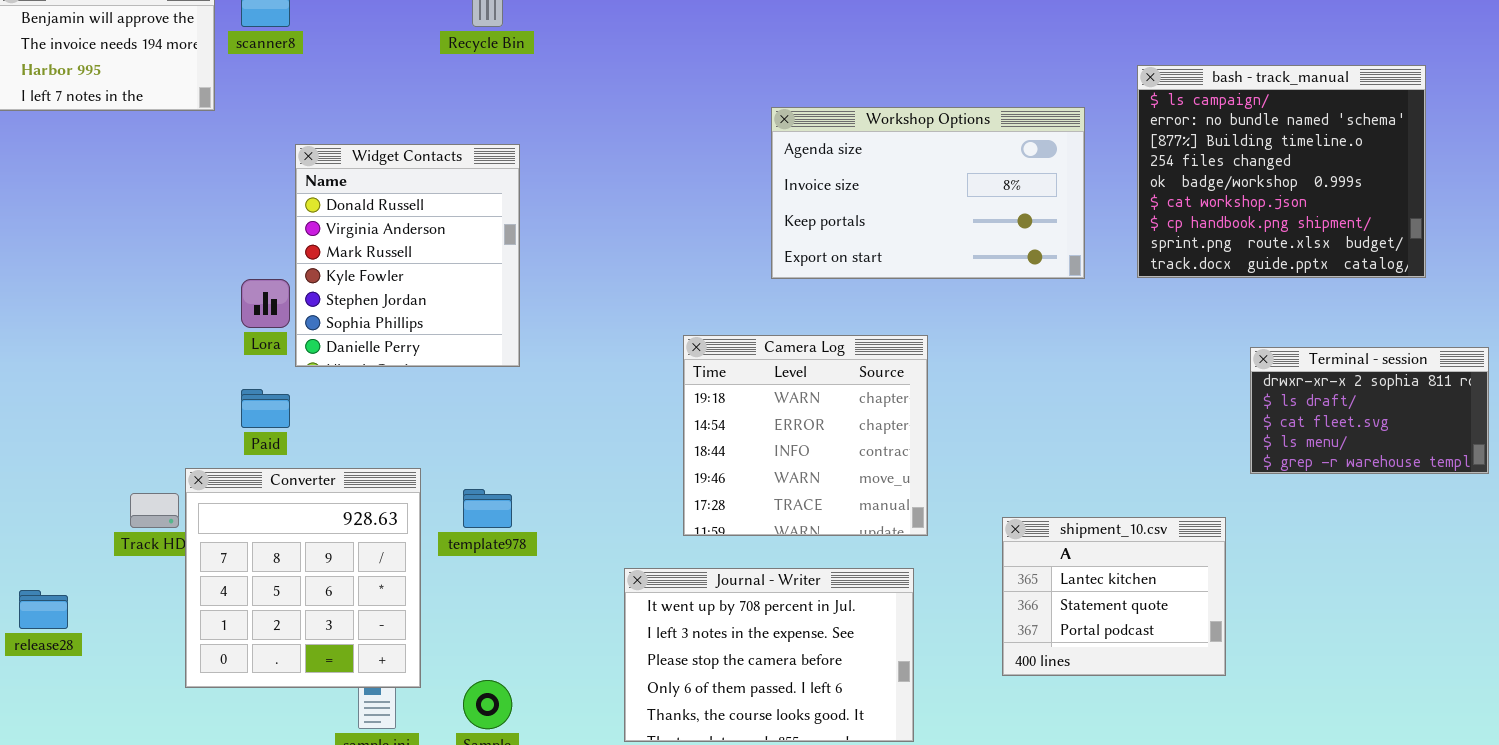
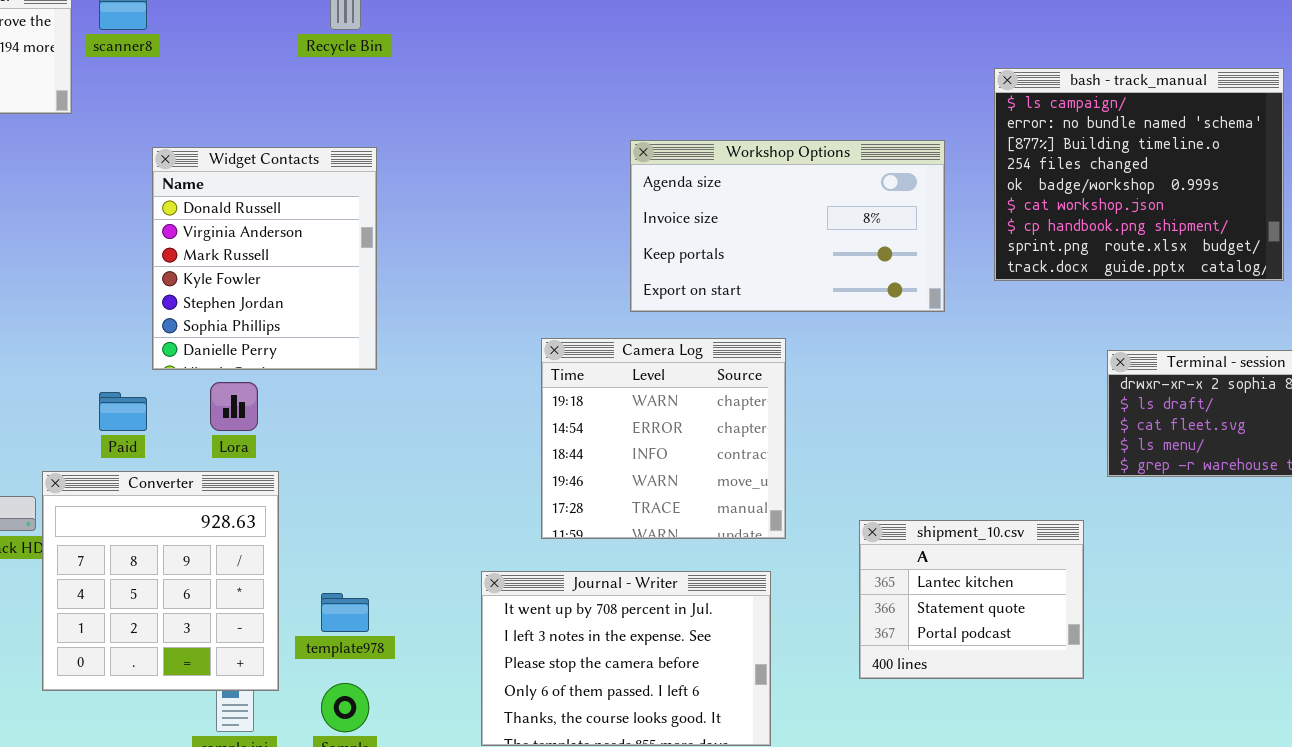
Workshop Options: [771,107,1085,279] -> [630,140,945,312], moved
Lora: [241,279,290,328] -> [210,382,258,431], moved
template978: [463,489,512,528] -> [321,593,369,632], moved

